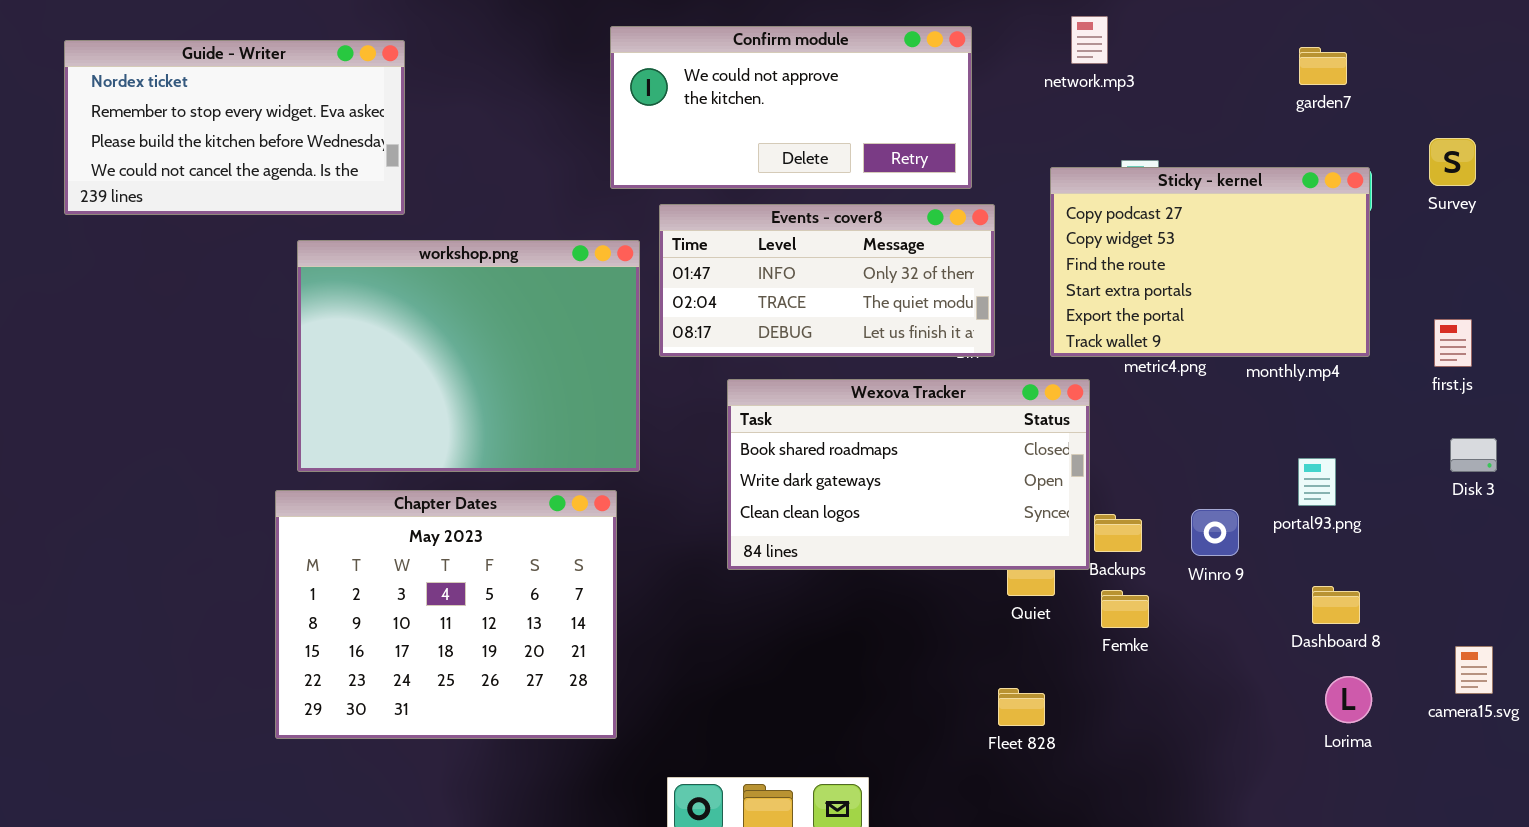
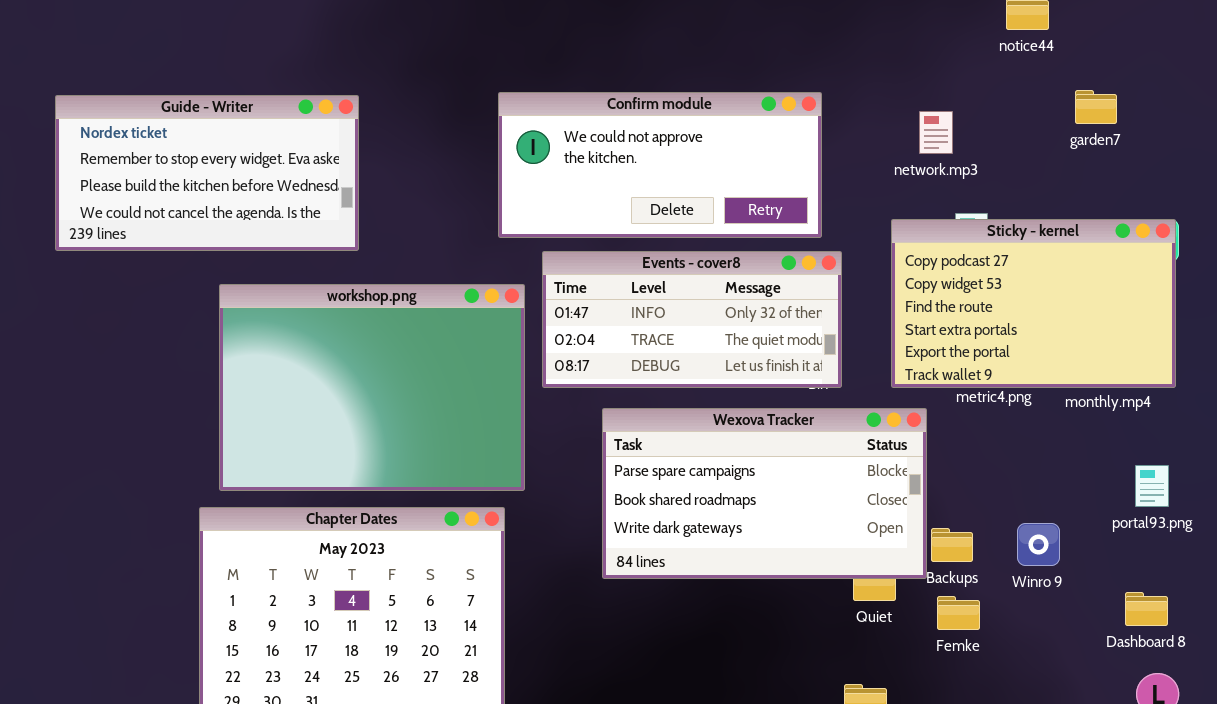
network.mp3: [1071,16,1108,64] -> [919,111,953,154], moved
Guide - Writer: [64,40,405,215] -> [55,95,359,251], moved
garden7: [1299,47,1347,85] -> [1075,90,1117,124], moved
Wexova Tracker: [727,379,1090,570] -> [602,408,927,579], scrolled up 1 row
portal93.png: [1298,458,1336,506] -> [1135,465,1169,507], moved

